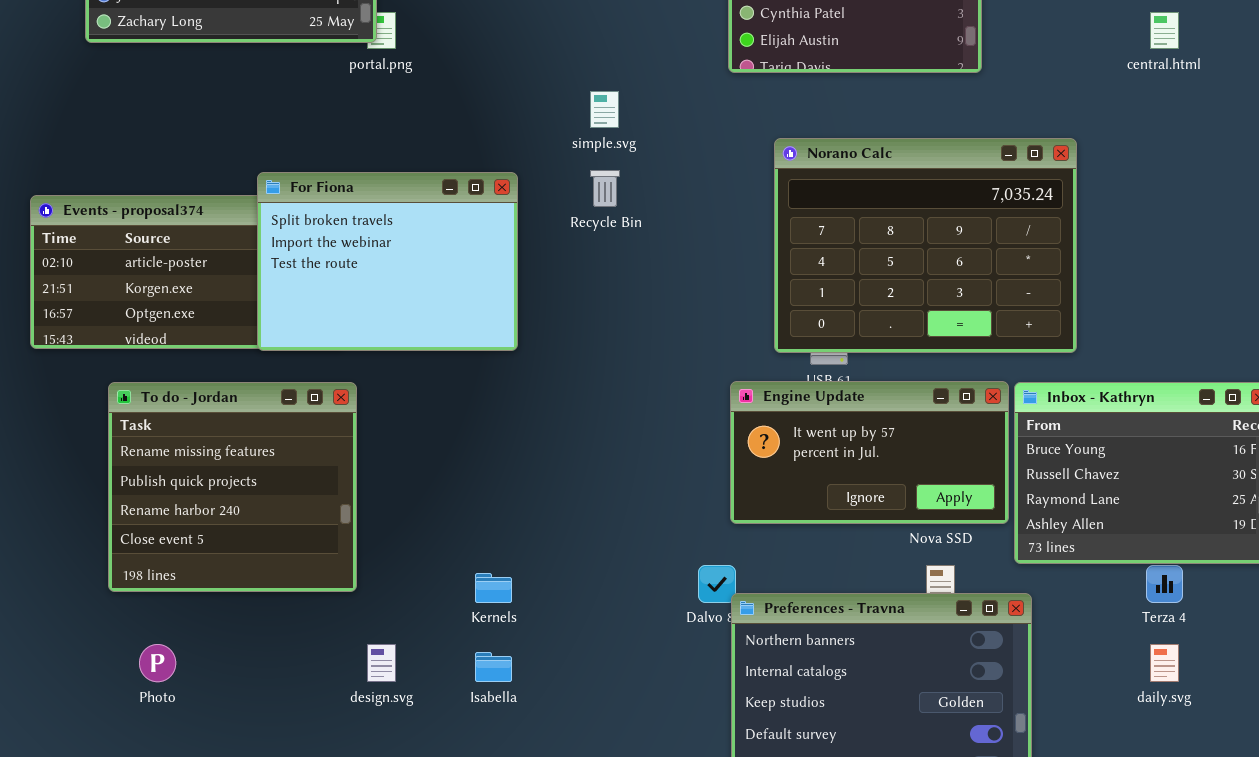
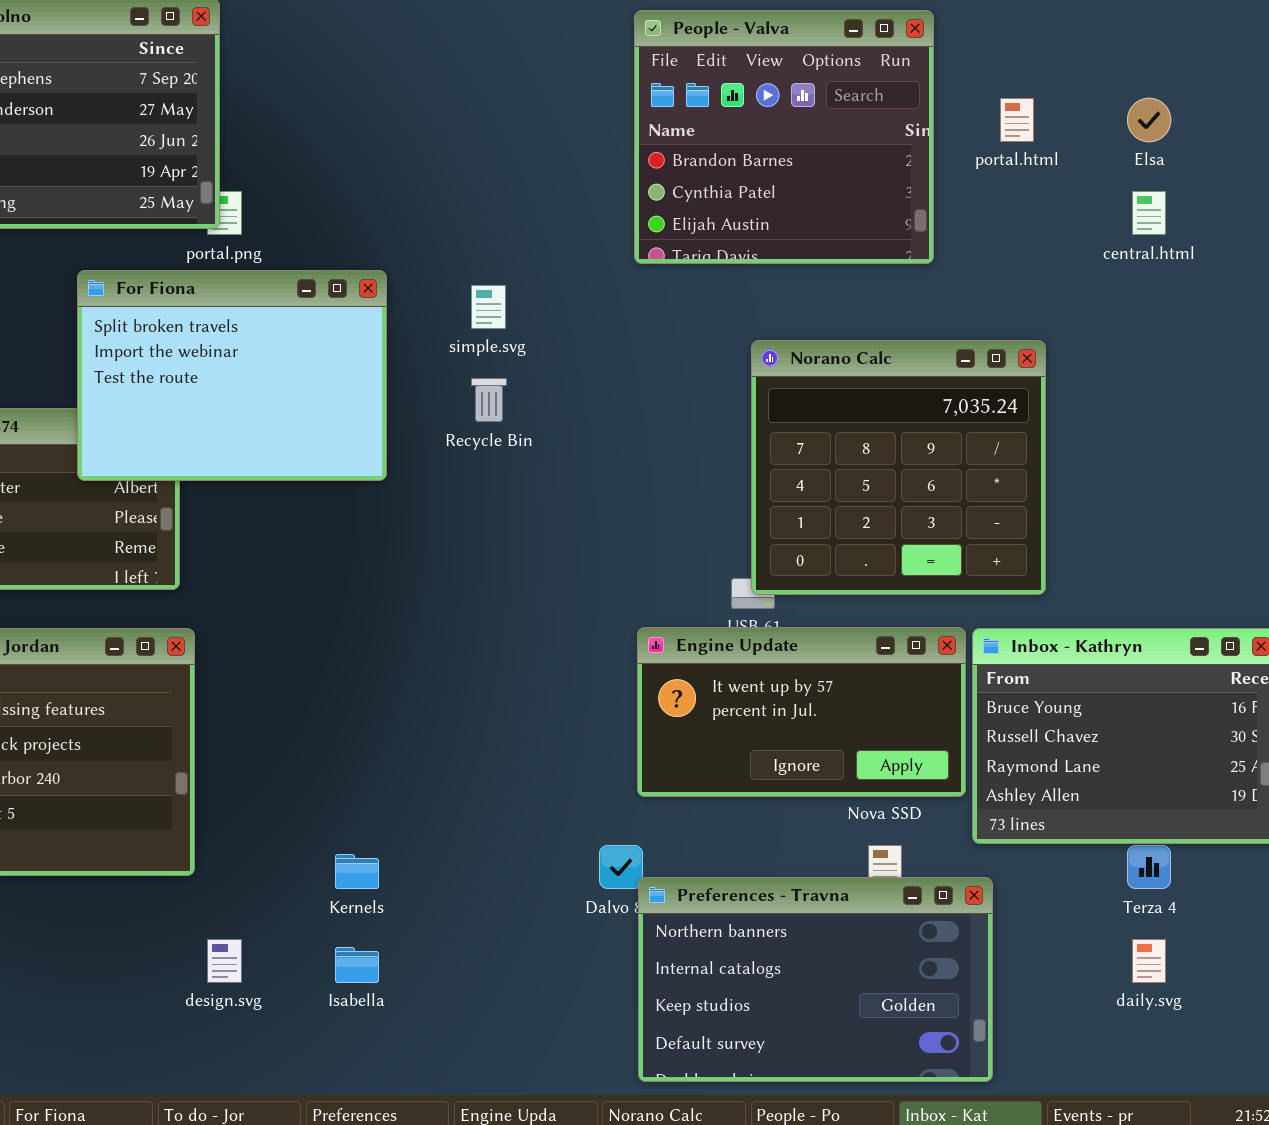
Norano Calc: [774,138,1077,353] -> [751,340,1046,595], resized
For Fiona: [257,172,518,351] -> [77,270,387,481], moved

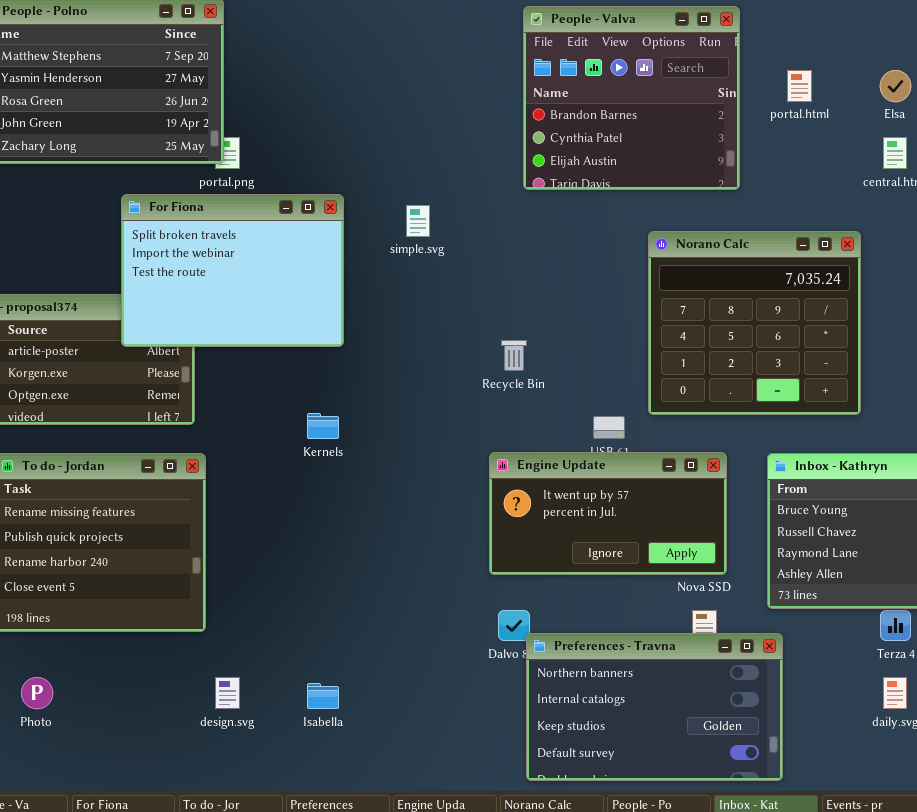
Norano Calc: [751,340,1046,595] -> [648,231,861,415], moved
Recycle Bin: [471,378,507,422] -> [501,340,527,371], moved
Engine Update: [637,627,966,797] -> [489,452,727,575], moved
Kernels: [335,854,379,889] -> [307,413,339,439], moved

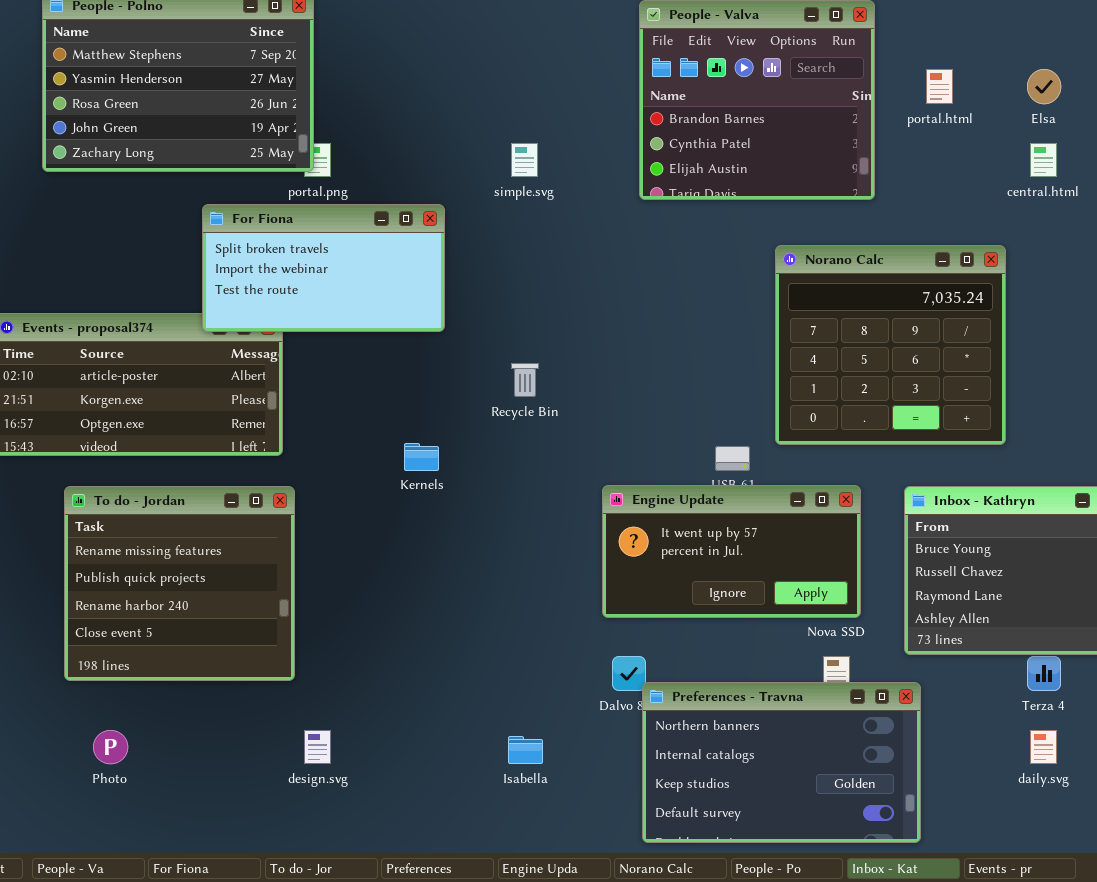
For Fiona: [121,194,344,347] -> [202,204,445,332], resized
simple.svg: [406,205,430,237] -> [511,143,538,177], moved
Recycle Bin: [501,340,527,371] -> [511,363,539,397], moved
Isabella: [307,683,339,709] -> [508,736,543,764], moved

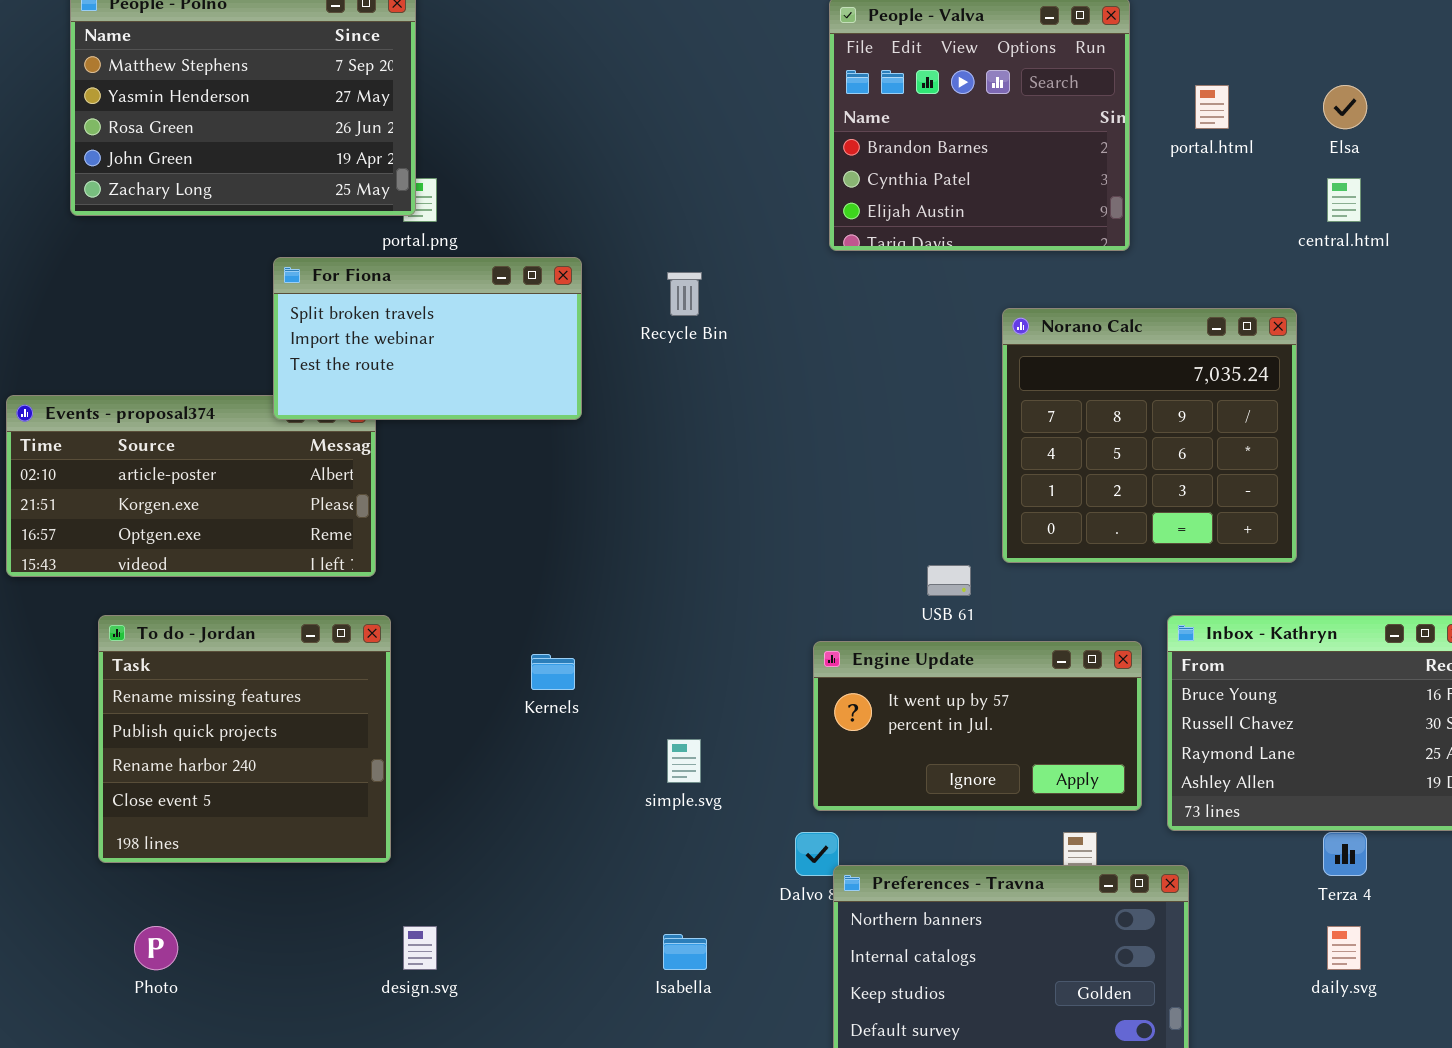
simple.svg: [511,143,538,177] -> [667,739,701,783], moved
Recycle Bin: [511,363,539,397] -> [667,272,702,316], moved
Kernels: [404,443,439,471] -> [531,654,575,690], moved
Engine Update: [602,485,861,618] -> [813,641,1142,811], moved

